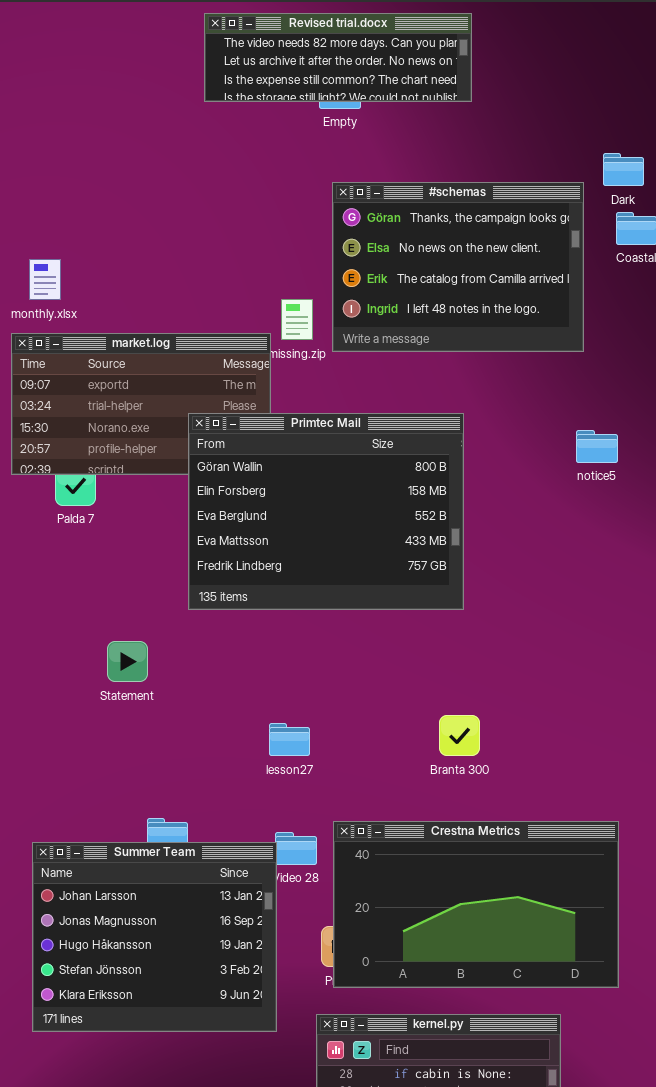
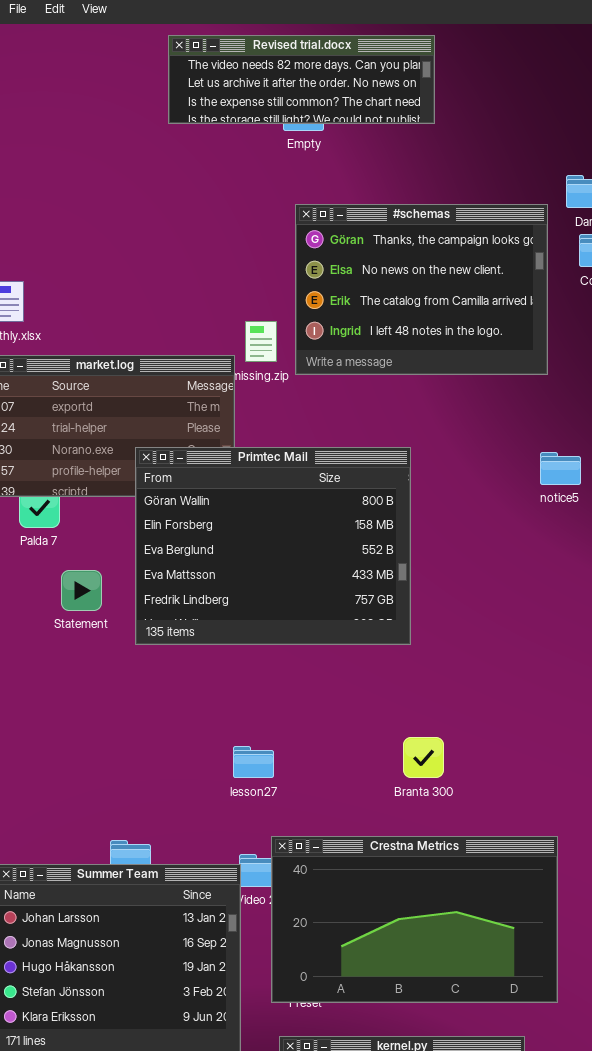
Primtec Mail: [188,413,464,610] -> [135,447,411,645], moved
Statement: [107,641,148,682] -> [61,570,102,611], moved
Crestna Metrics: [333,821,619,988] -> [271,836,558,1003], moved

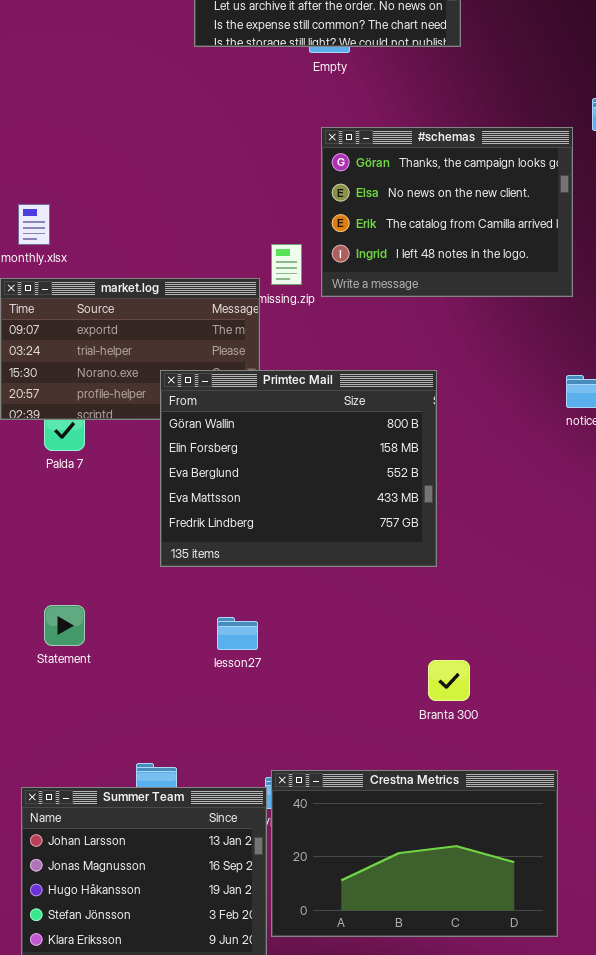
Statement: [61,570,102,611] -> [44,605,85,646], moved
lesson27: [233,746,274,778] -> [217,617,258,650], moved
Crestna Metrics: [271,836,558,1003] -> [271,770,558,937], moved

